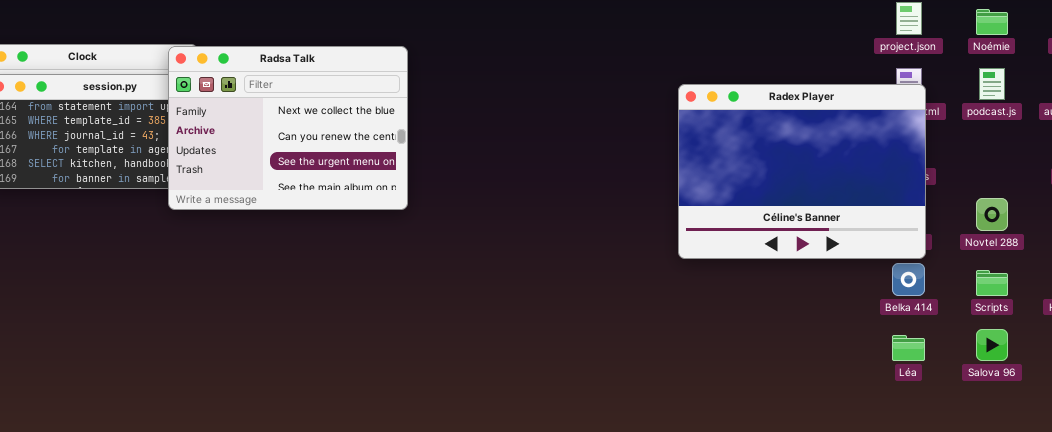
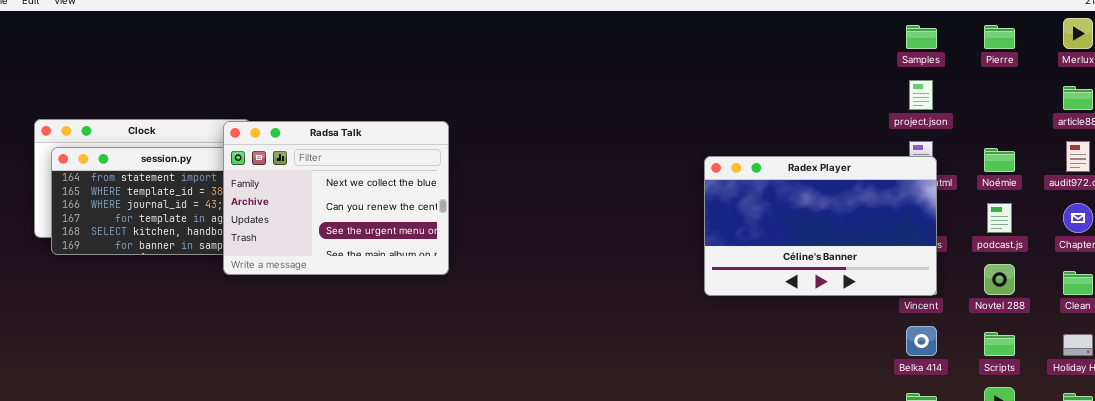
Noémie: [976,9,1008,35] -> [984,148,1015,172], moved
podcast.js: [979,68,1005,100] -> [987,203,1012,233], moved
Radex Player: [678,84,926,259] -> [704,156,937,296], resized

